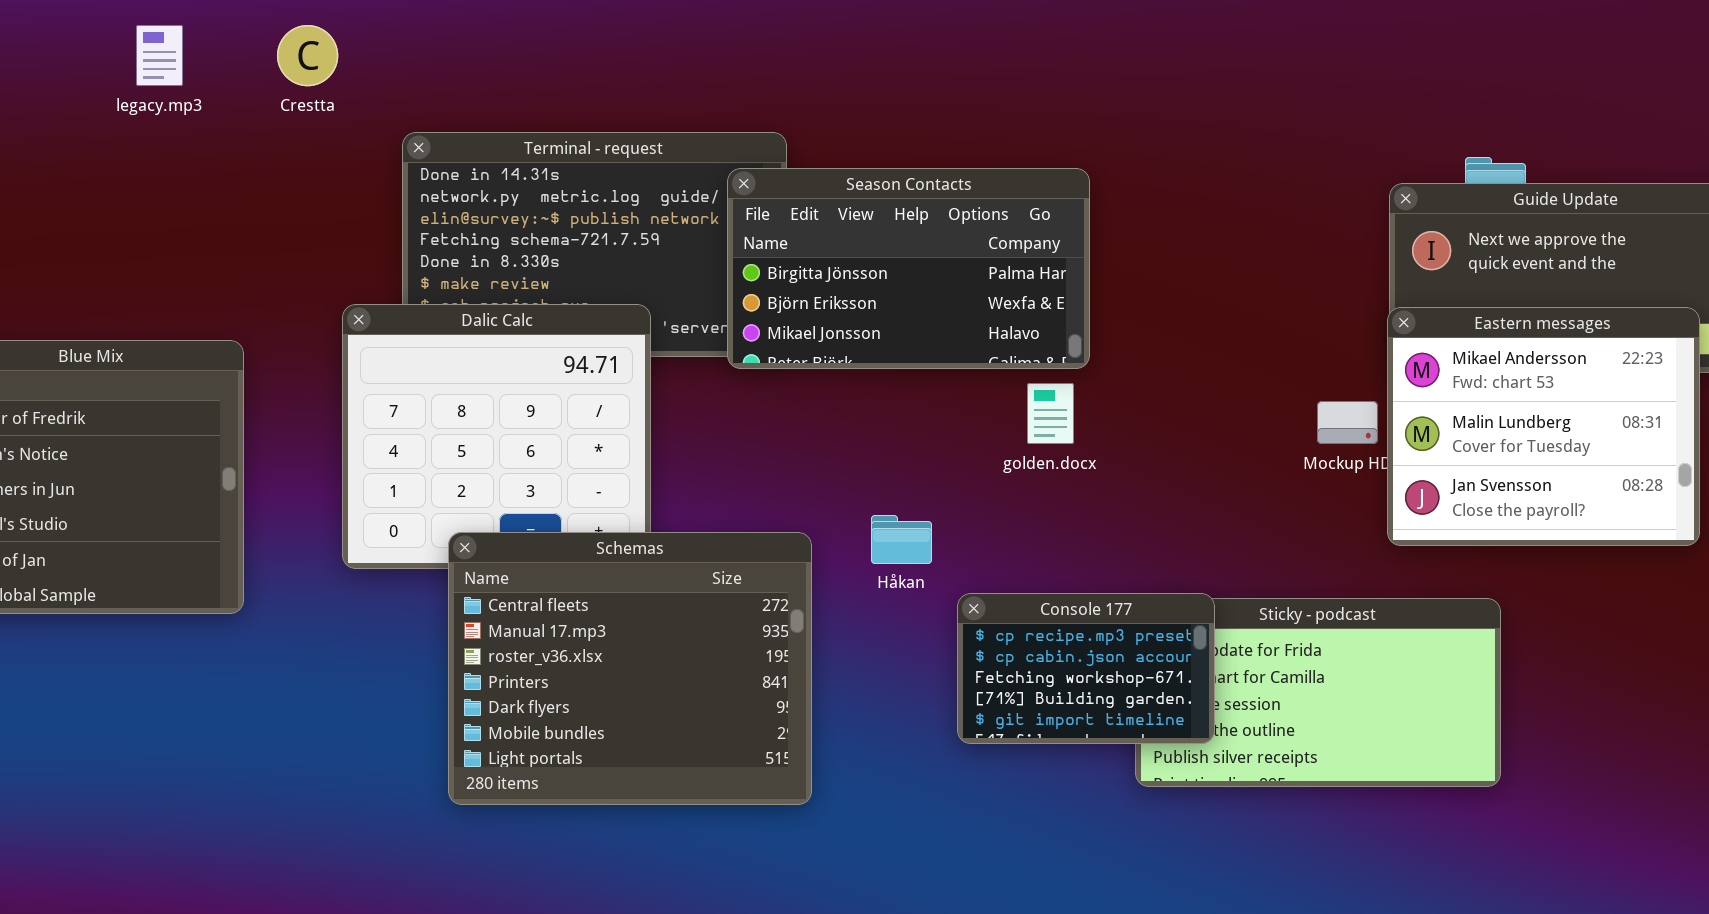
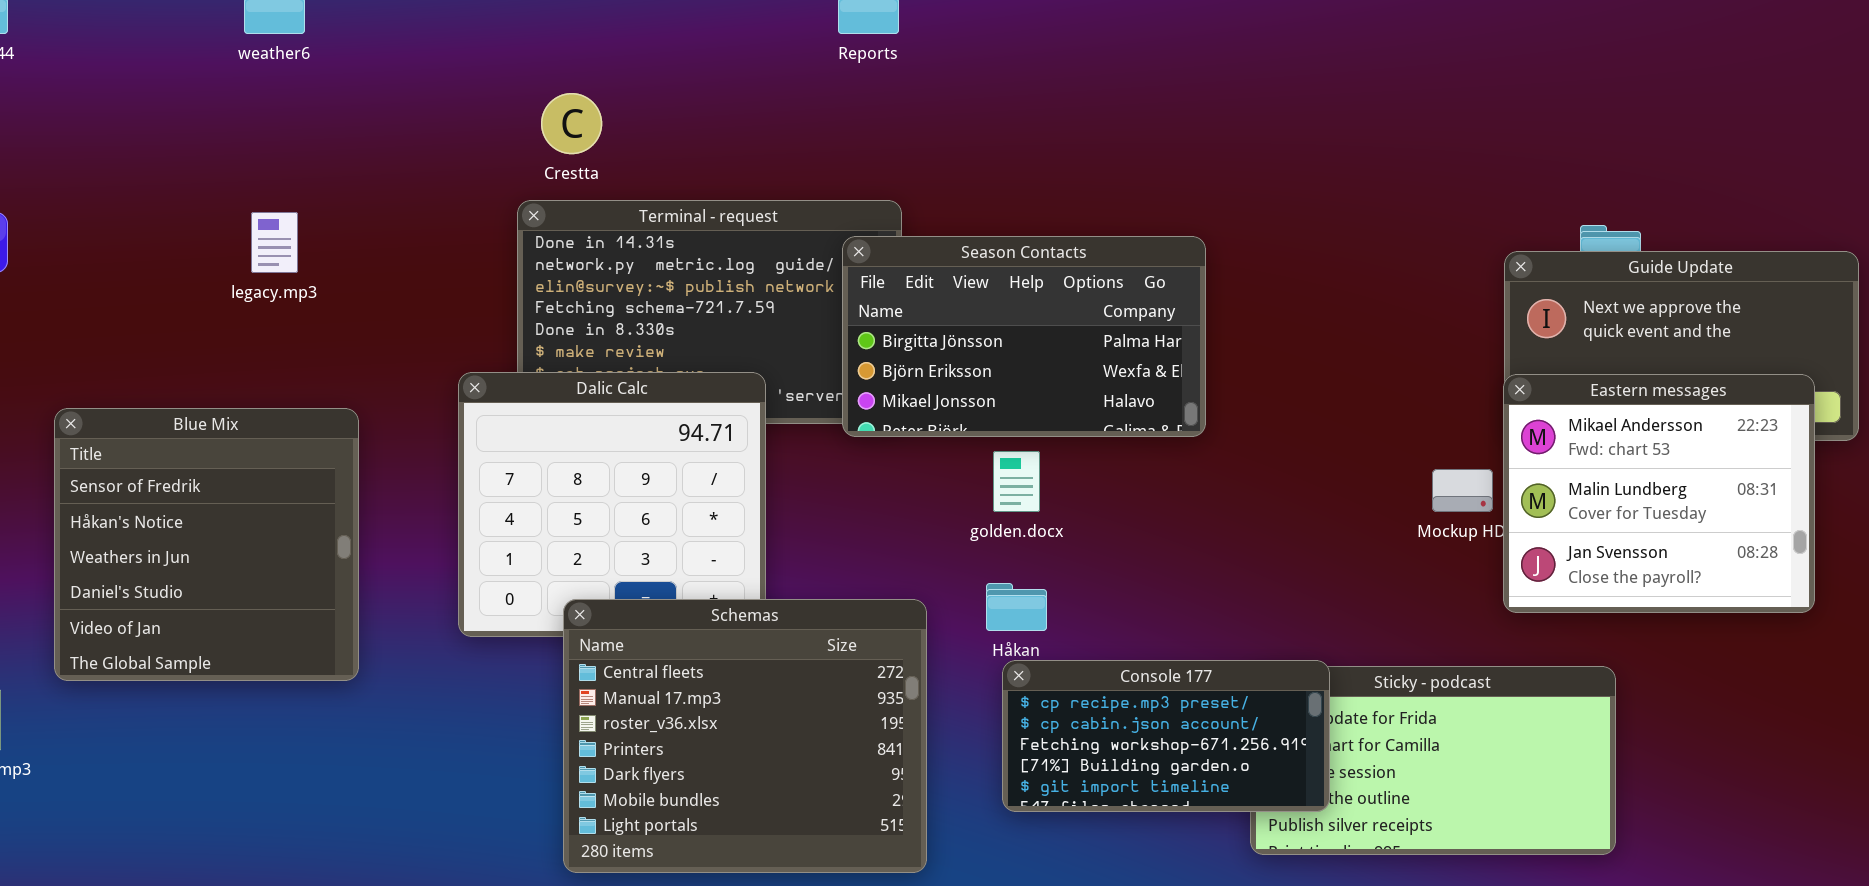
legacy.mp3: [136,25,183,86] -> [251,212,298,273], moved
Crestta: [277,25,338,86] -> [541,93,602,154], moved
golden.docx: [1027,383,1074,444] -> [993,451,1040,512], moved
Console 177: [957,593,1215,744] -> [1002,660,1330,812], resized

